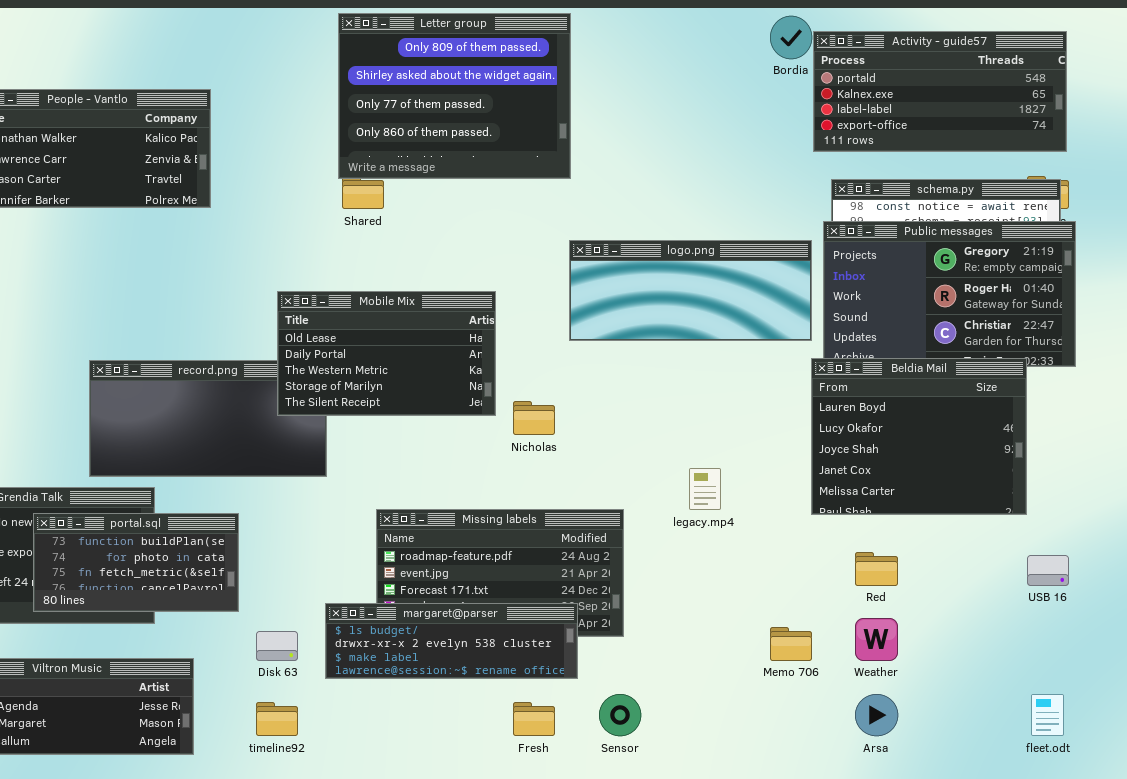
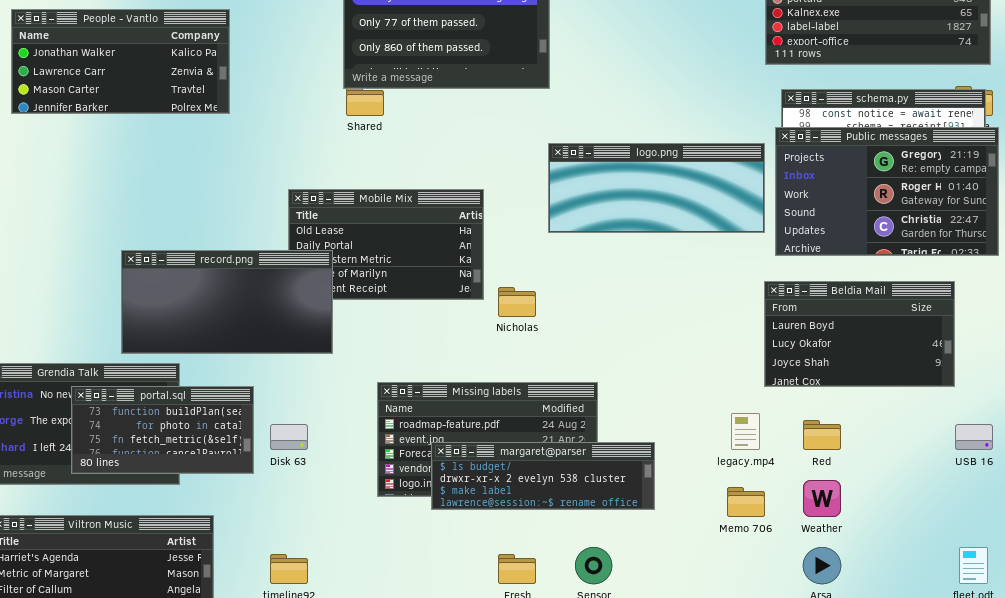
Beldia Mail: [811,358,1027,515] -> [764,281,955,387], resized
record.png: [89,360,327,477] -> [121,250,333,354], raised
legacy.mp4: [689,468,721,510] -> [731,413,760,450], moved
margaret@parser: [325,603,578,679] -> [431,442,655,510], moved
Disk 63: [256,631,298,661] -> [270,424,308,450], moved

